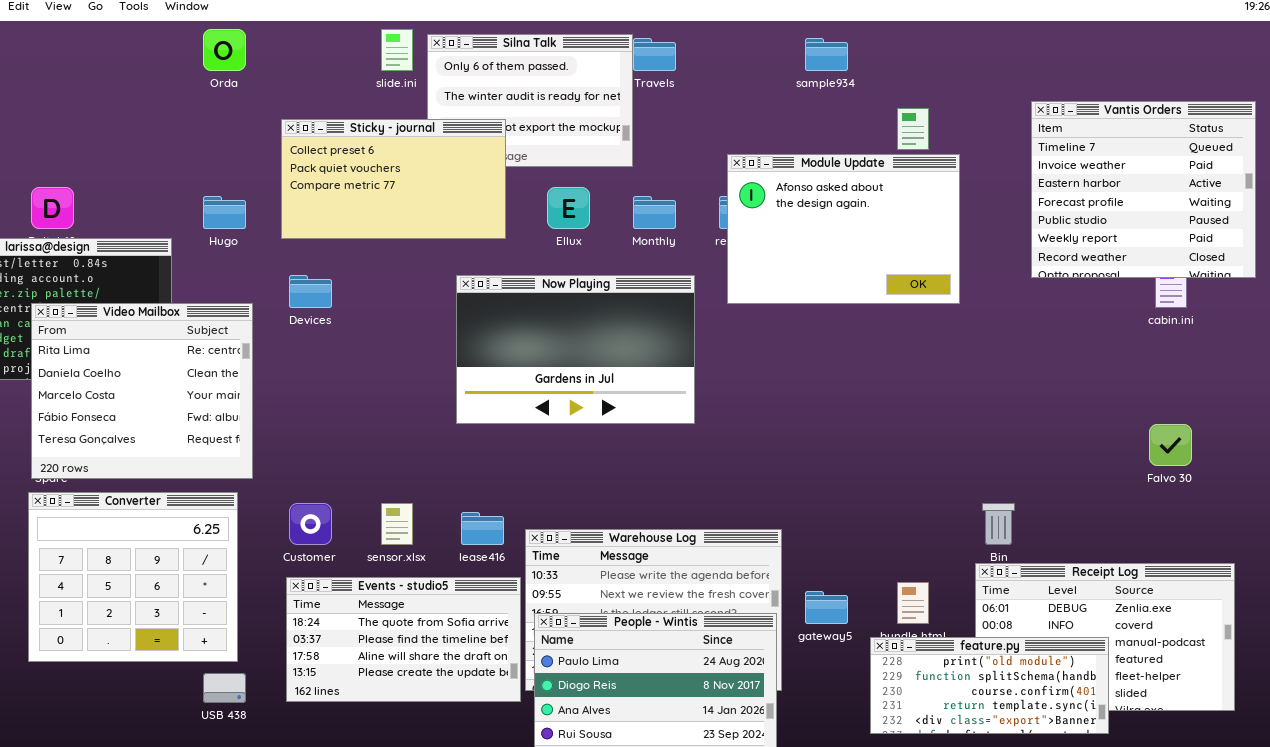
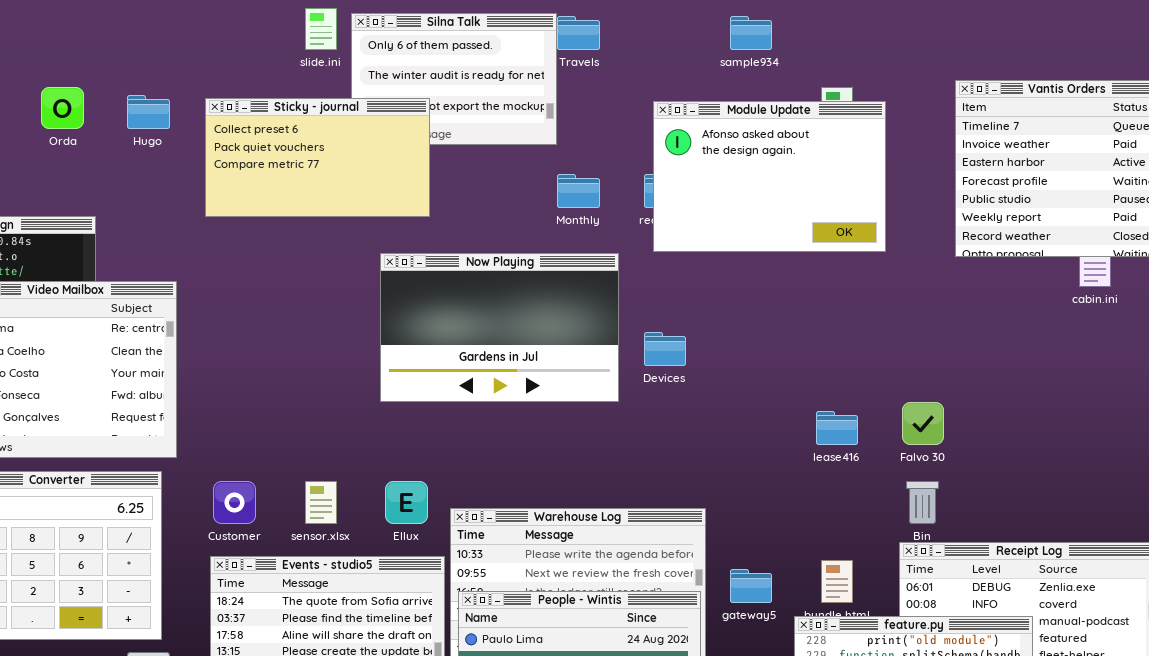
Orda: [203,29,246,71] -> [41,87,84,129], moved
Module Update: [727,154,960,304] -> [653,101,886,252], moved
Ellux: [547,187,590,229] -> [385,481,428,524], moved
Hugo: [203,196,246,229] -> [127,95,170,129], moved
Devices: [289,275,332,308] -> [644,332,686,366], moved
Falvo 30: [1149,424,1192,466] -> [902,402,944,445], moved
lease416: [461,512,504,545] -> [816,411,858,445], moved

